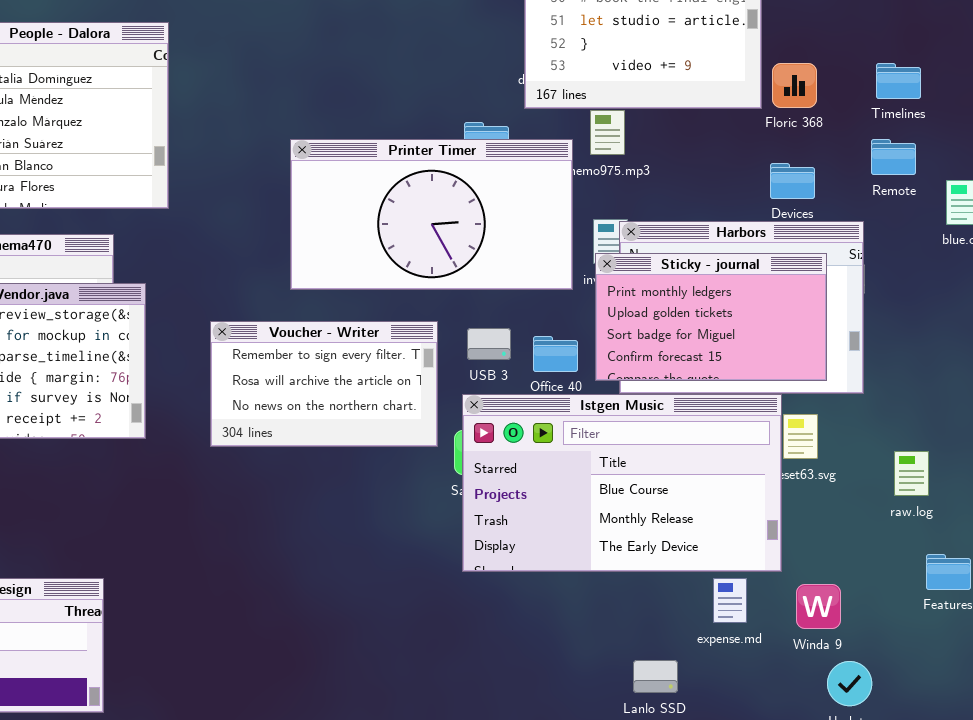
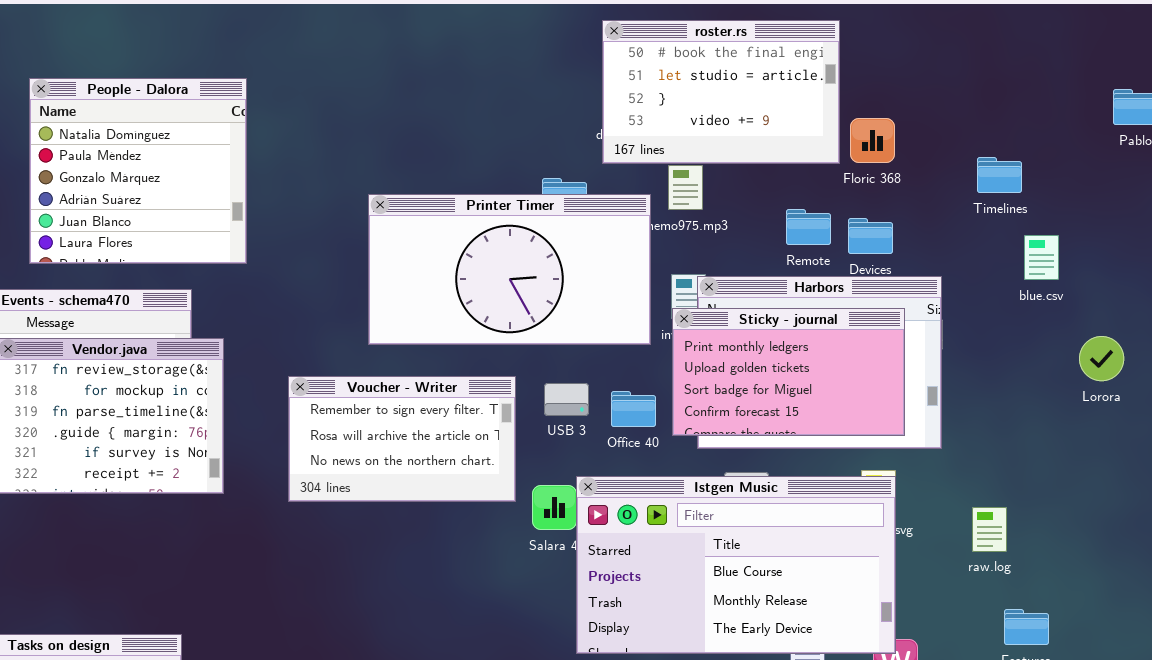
Timelines: [876,63,921,99] -> [977,157,1022,193], moved
Remote: [871,139,916,175] -> [786,209,831,245], moved
Istgen Music: [462,394,782,572] -> [576,476,896,654], moved

